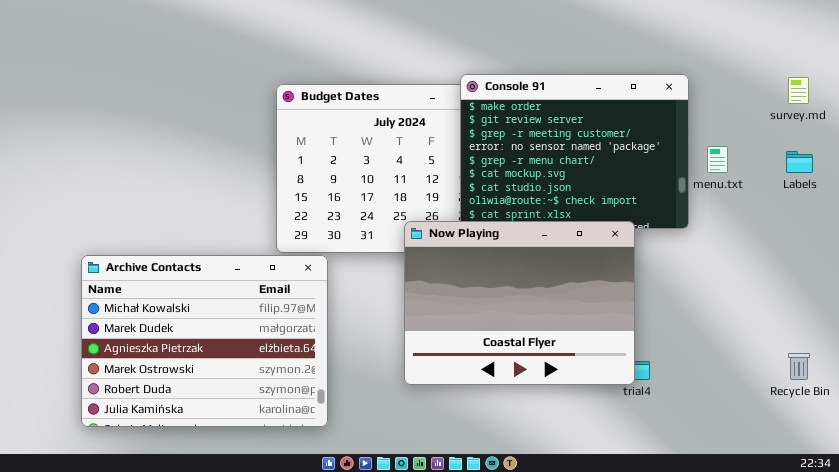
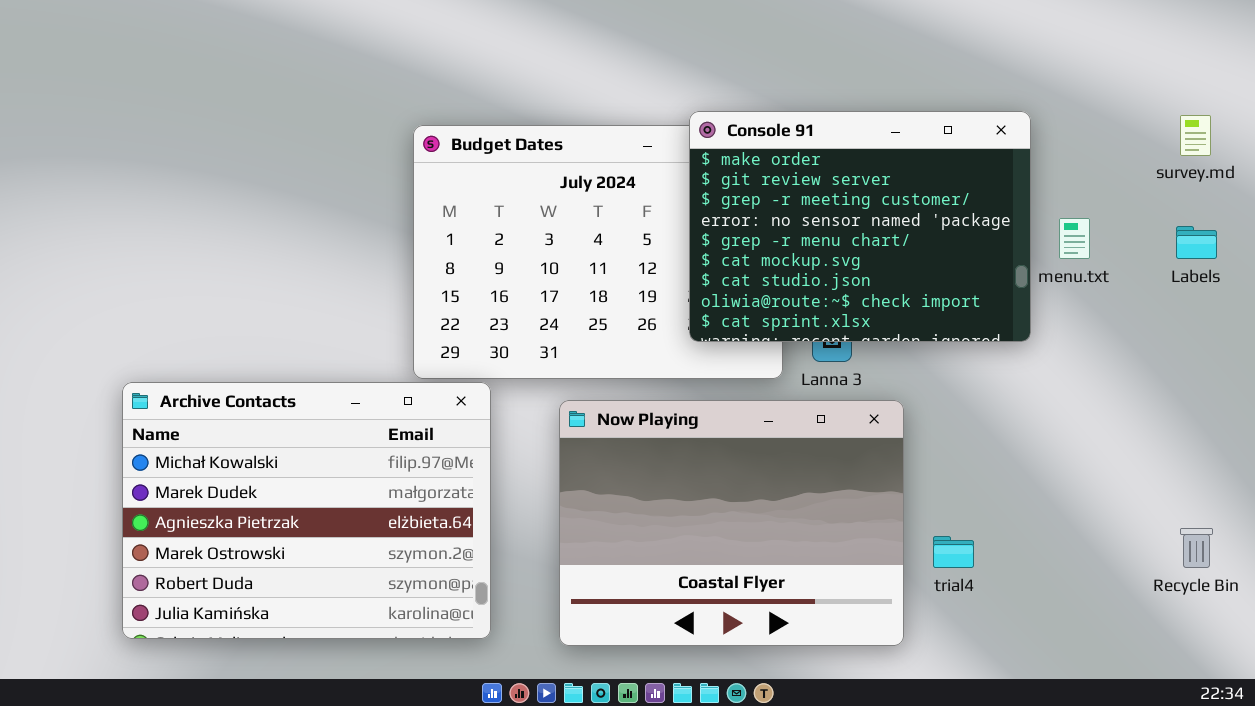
Now Playing: [404,221,635,385] -> [559,400,904,646], moved

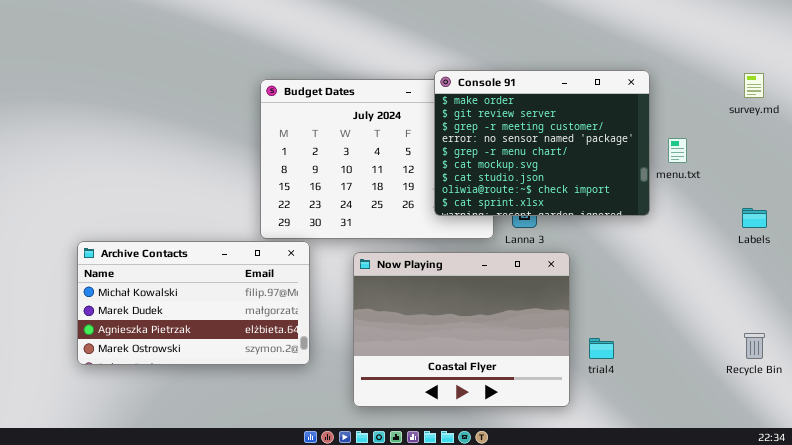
Labels: [1176,226,1217,259] -> [742,208,767,228], moved
Archive Contacts: [122,382,491,639] -> [77,241,310,365], resized

